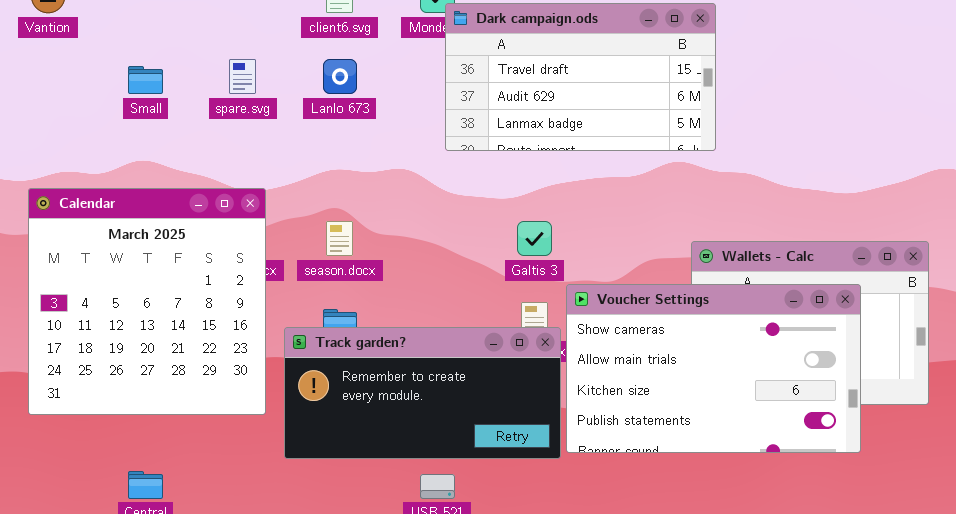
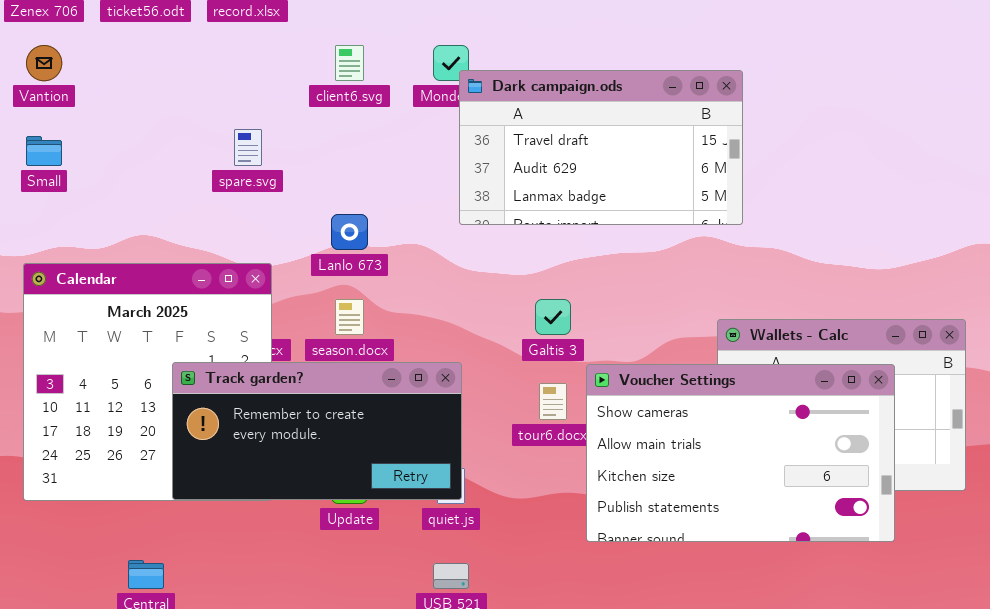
Lanlo 673: [323,59,357,94] -> [331,214,368,250], moved
Small: [128,66,163,94] -> [26,136,62,166], moved
Track garden?: [284,327,561,459] -> [172,362,462,500], moved

